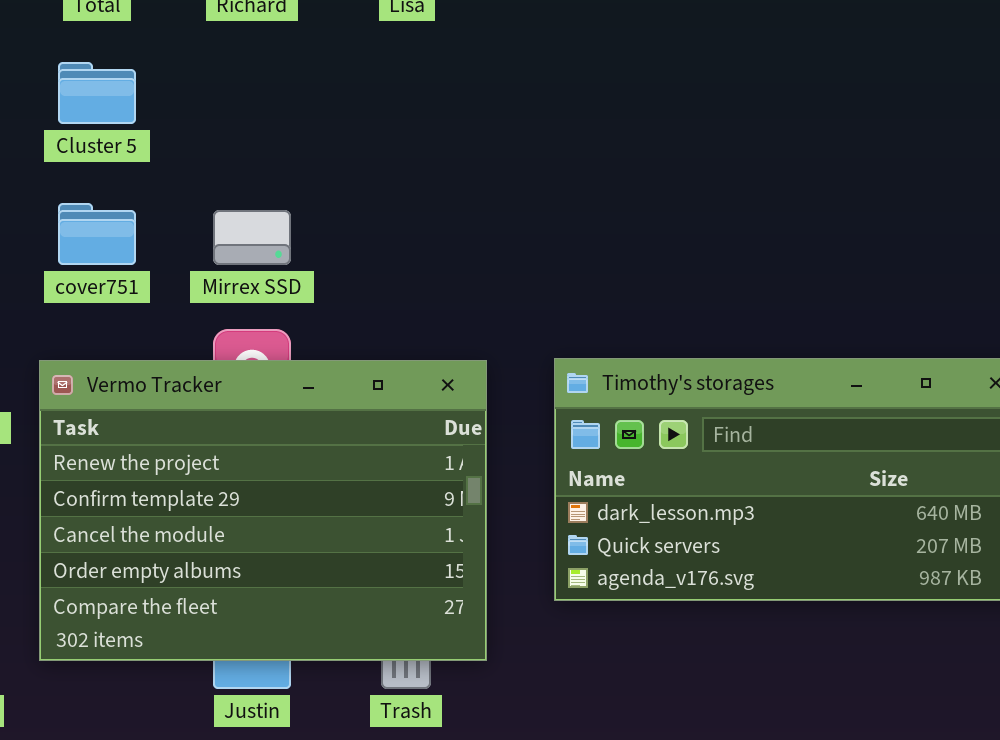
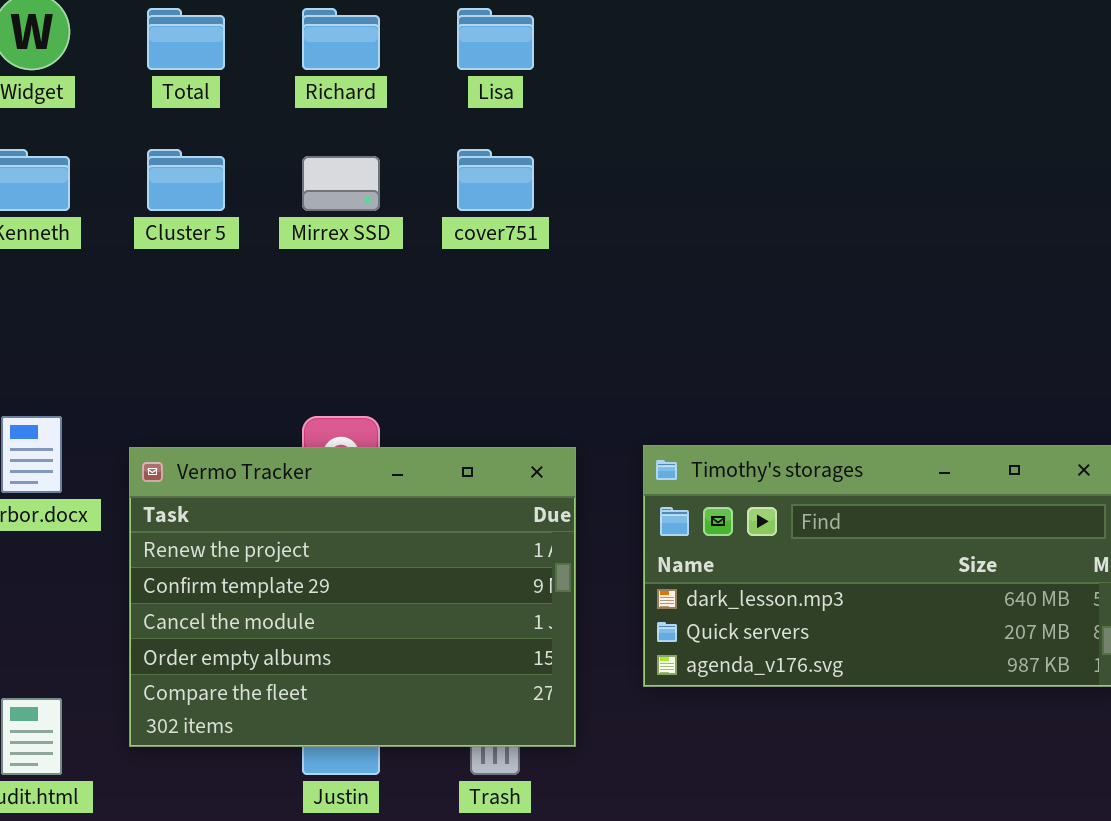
cover751: [58,203,136,265] -> [457,149,534,211], moved
Mirrex SSD: [213,210,291,265] -> [302,156,380,211], moved

